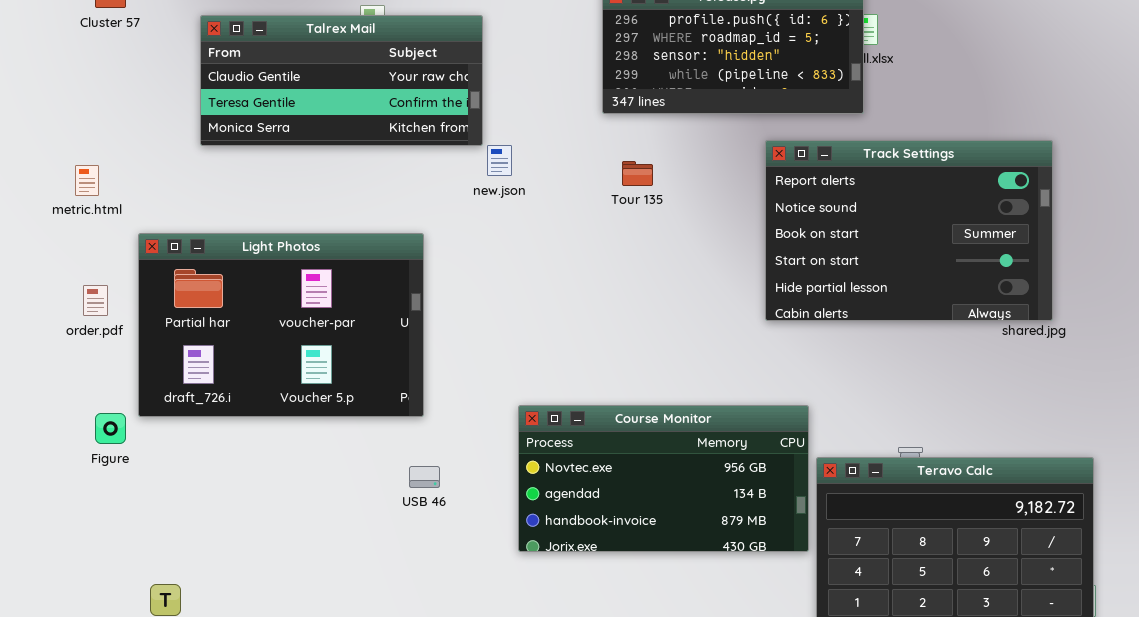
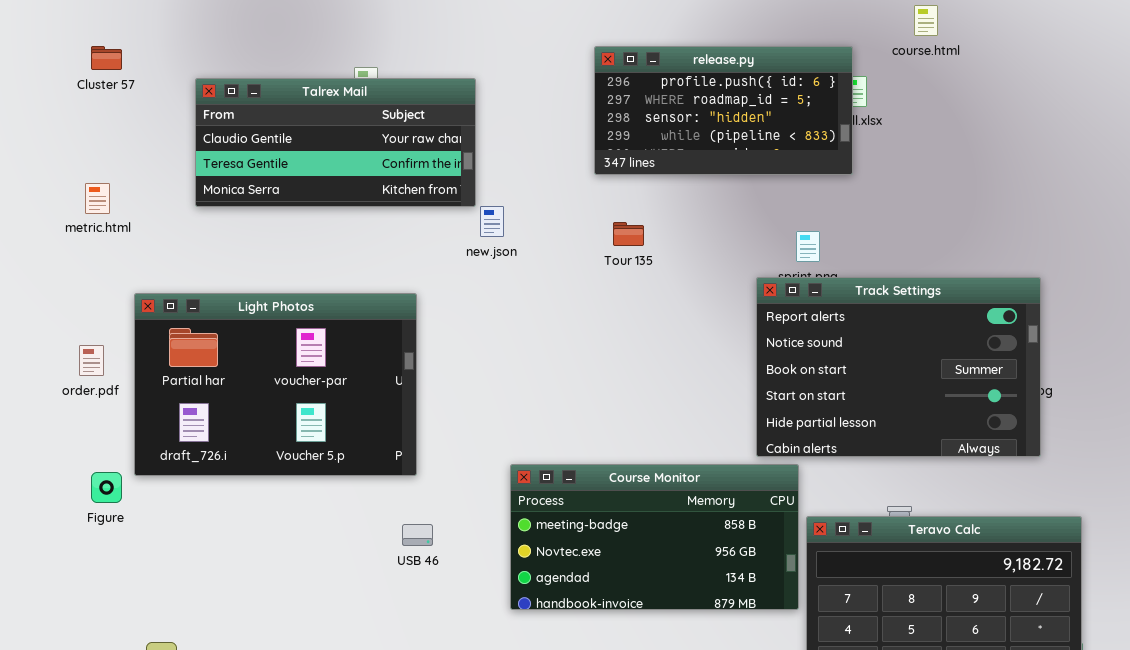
Track Settings: [765,140,1053,321] -> [756,277,1041,457], moved
metric.html: [75,165,99,196] -> [85,183,110,214], moved
Course Monitor: [518,405,809,552] -> [510,464,799,610], scrolled up 1 row

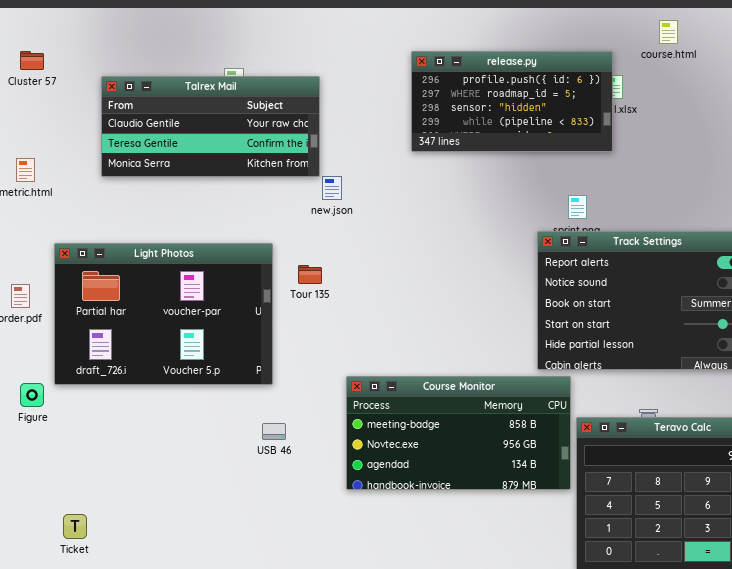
Tour 135: [613,222,644,246] -> [298,265,322,284], moved

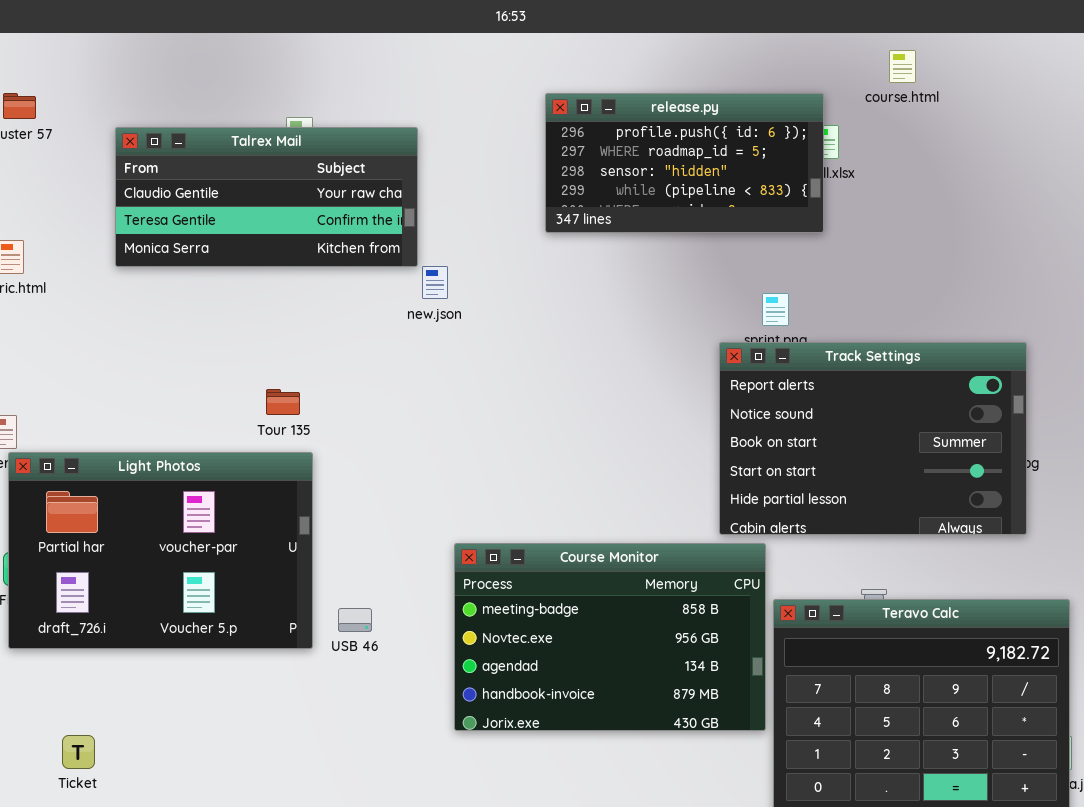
Light Photos: [54,243,273,385] -> [8,452,313,649], moved
Tour 135: [298,265,322,284] -> [266,389,300,415], moved
Course Monitor: [346,376,571,490] -> [454,543,766,731], resized

